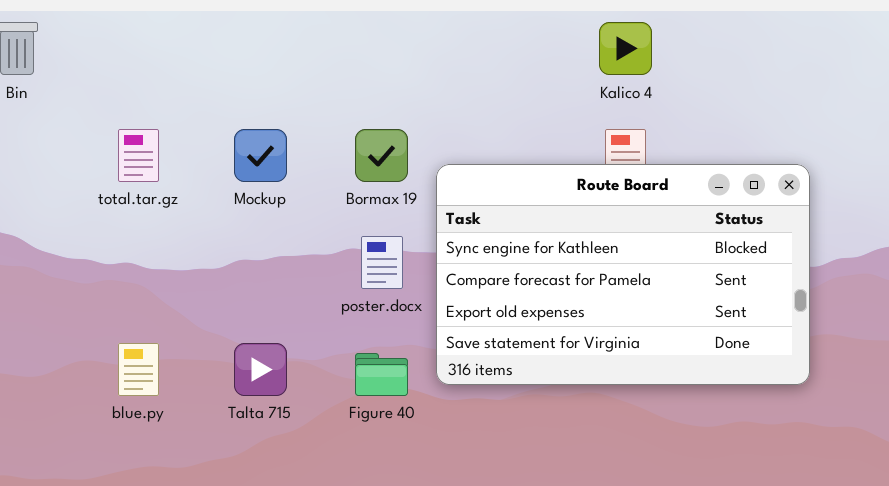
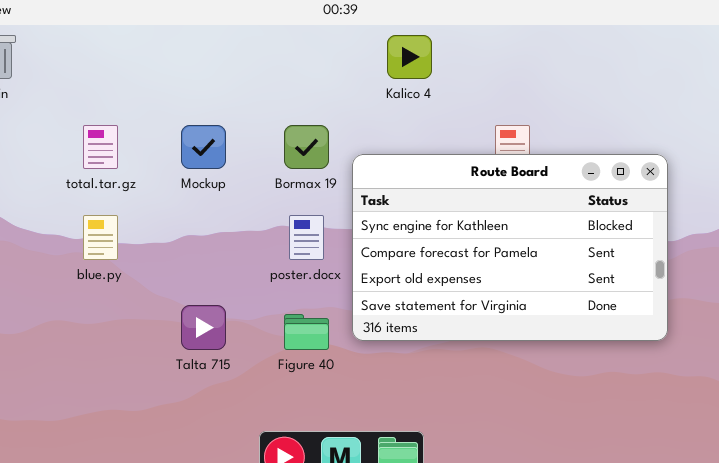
Kalico 4: [599,22,652,75] -> [387,35,432,79], moved
blue.py: [118,343,159,396] -> [83,215,118,260], moved

